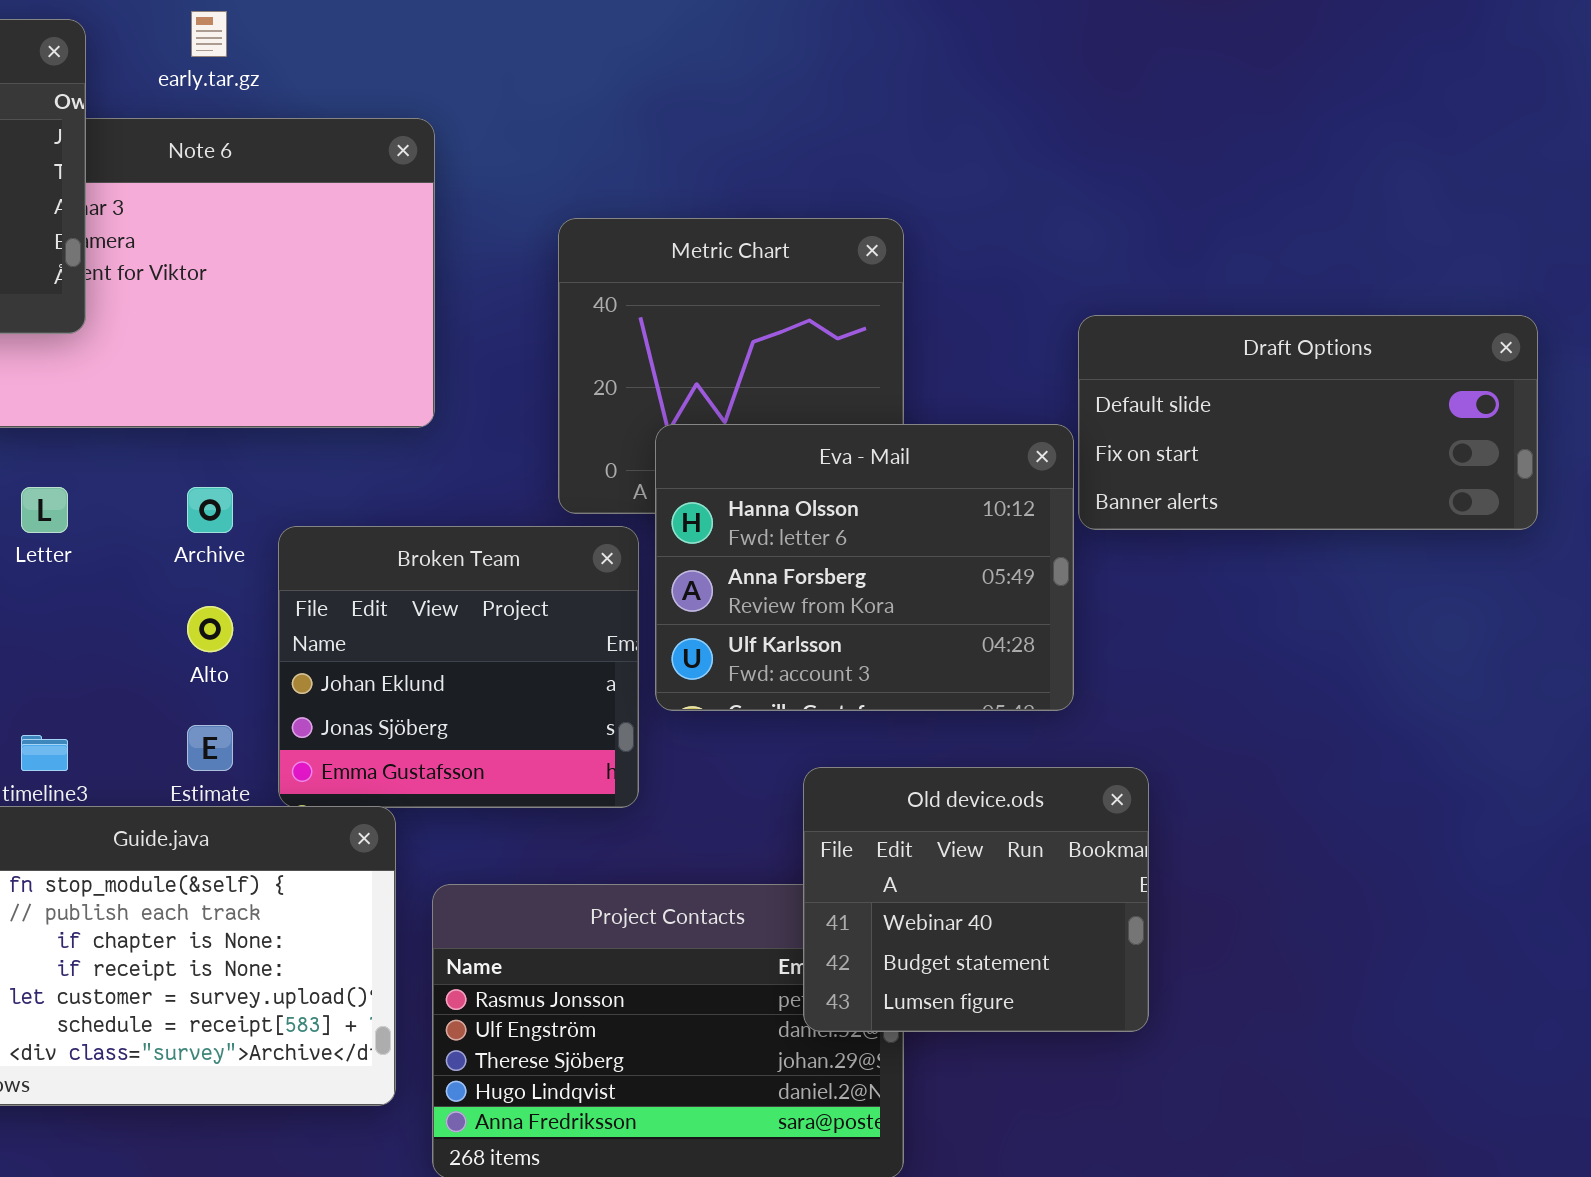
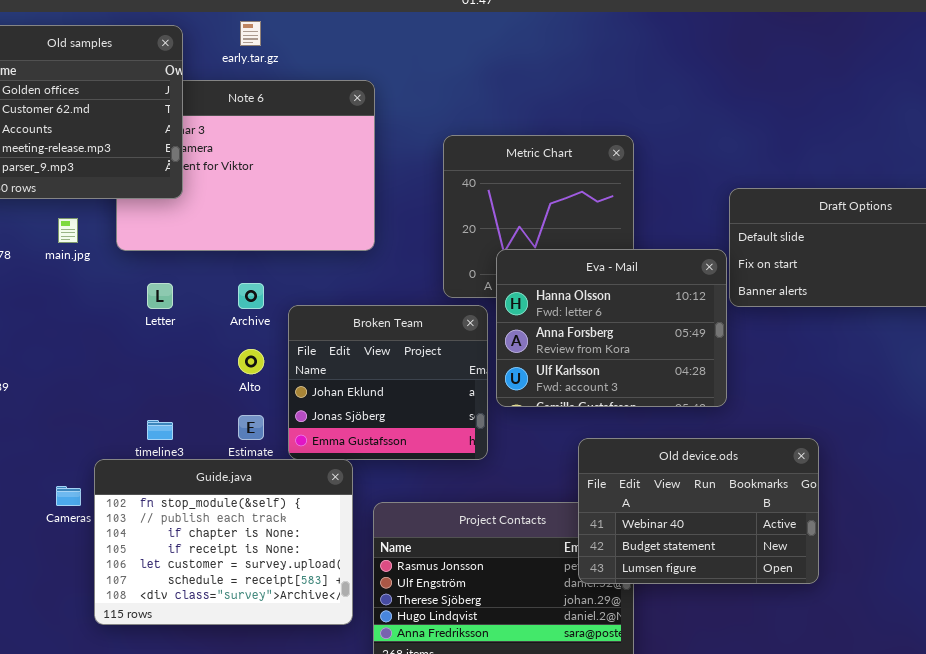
Old device.ods: [803,767,1149,1032] -> [578,438,819,584], resized

